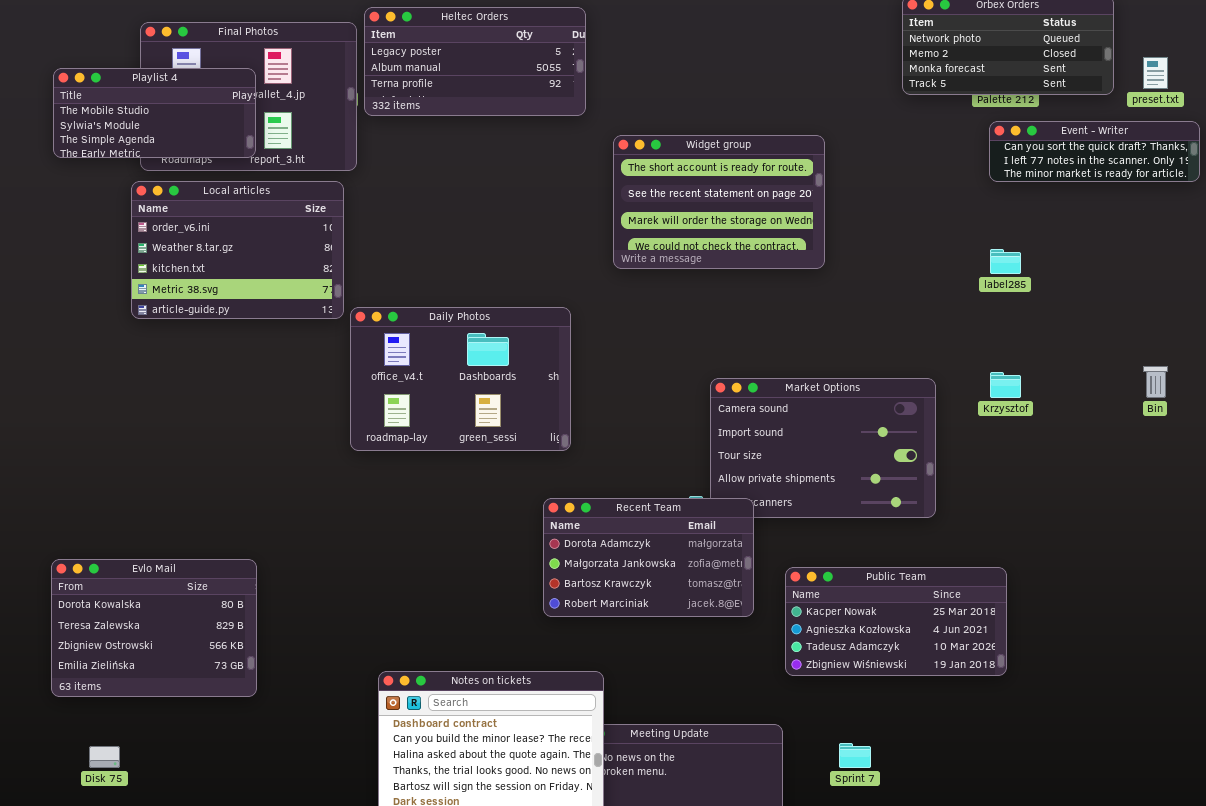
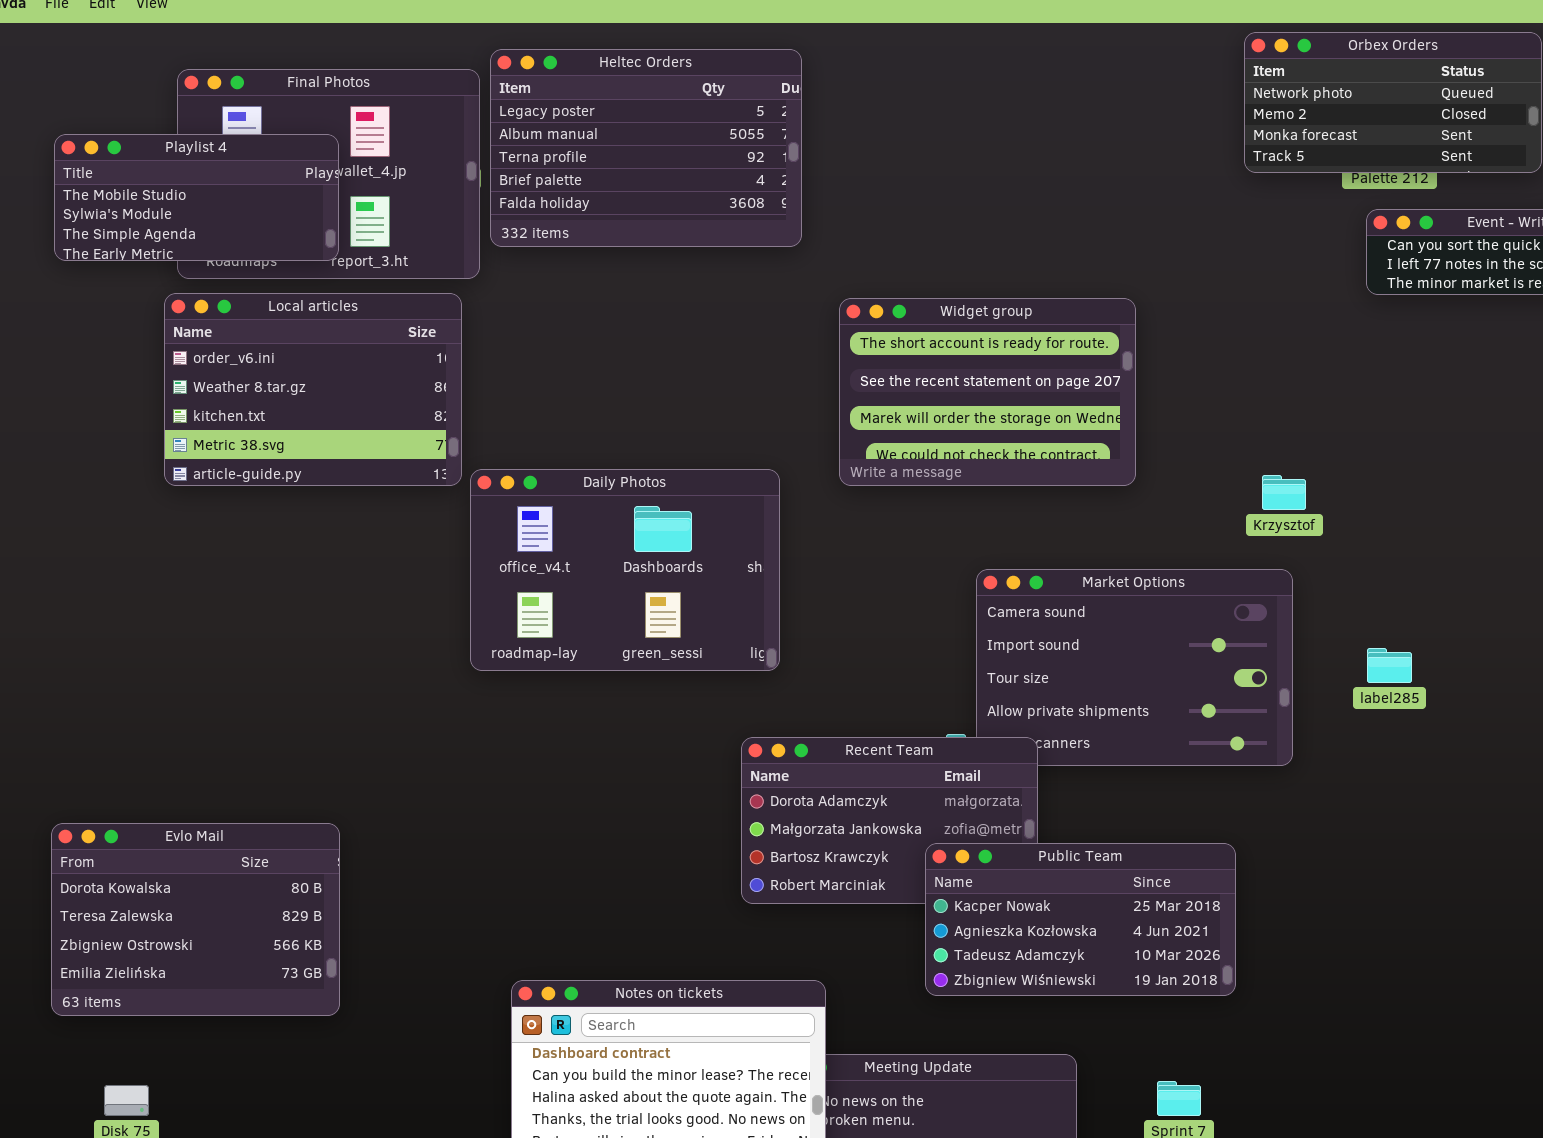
Heltec Orders: [364,7,586,116] -> [490,49,802,247], resized
Widget group: [613,135,825,269] -> [839,298,1136,486], moved
label285: [990,249,1021,274] -> [1367,648,1412,683], moved
Krzysztof: [990,372,1021,398] -> [1262,475,1306,510], moved
Public Team: [785,567,1007,676] -> [925,843,1236,996], moved

